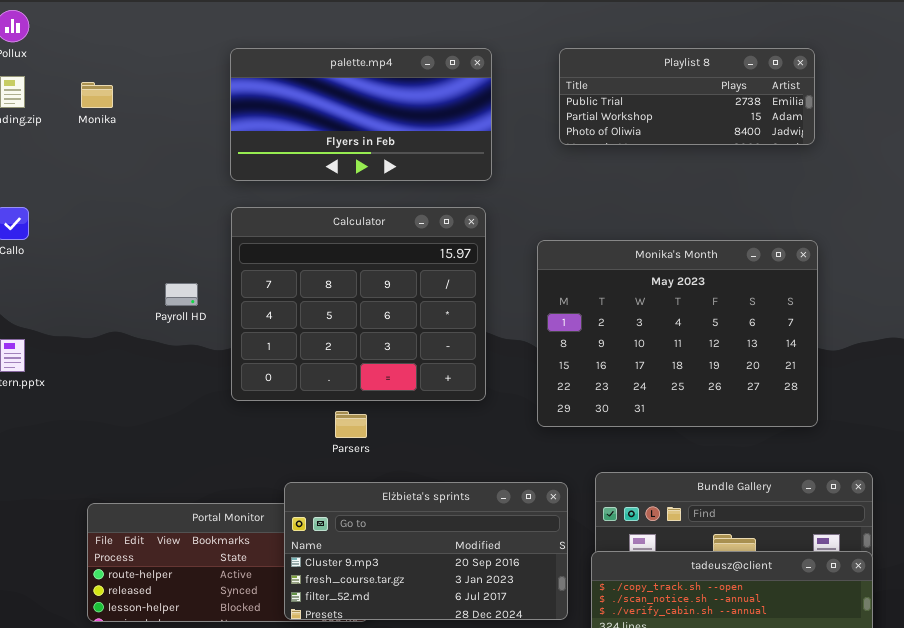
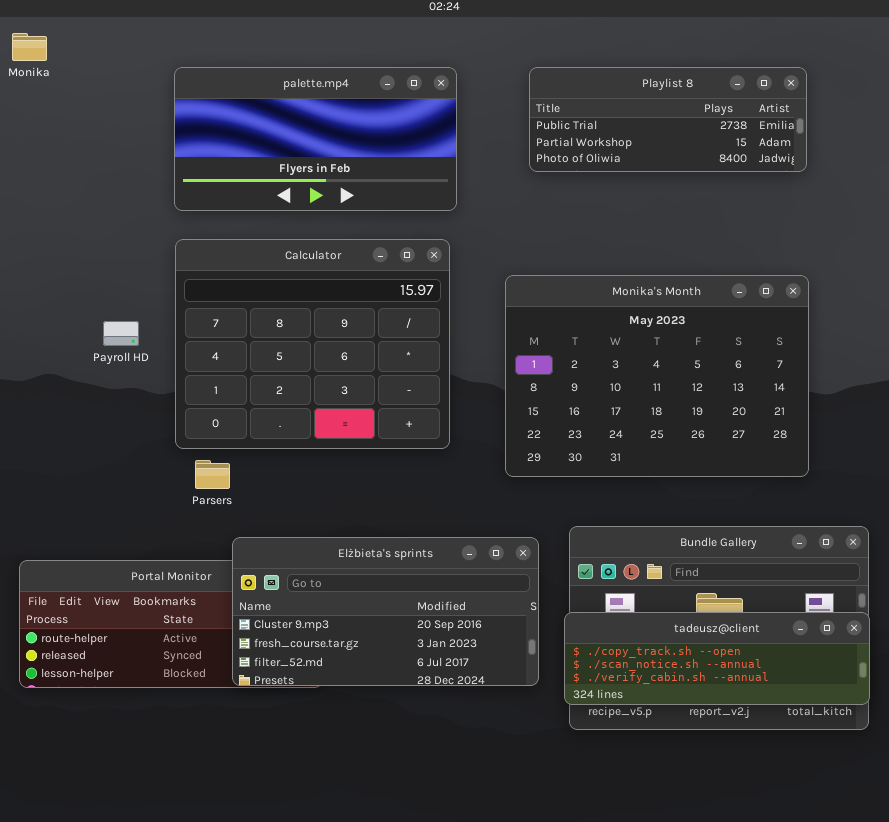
Monika: [81,82,113,108] -> [12,33,47,61], moved
Parsers: [335,411,367,438] -> [195,460,230,489], moved

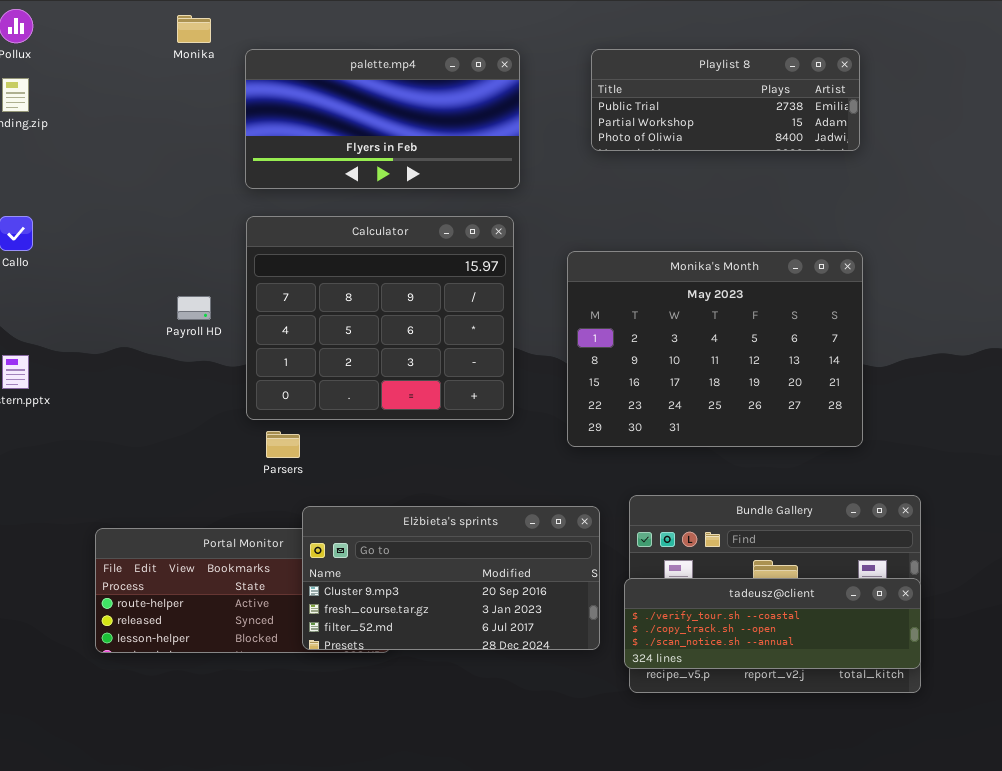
Monika: [12,33,47,61] -> [177,15,211,43], moved
tadeusz@client: [564,612,870,705] -> [624,578,921,669], scrolled up 1 row

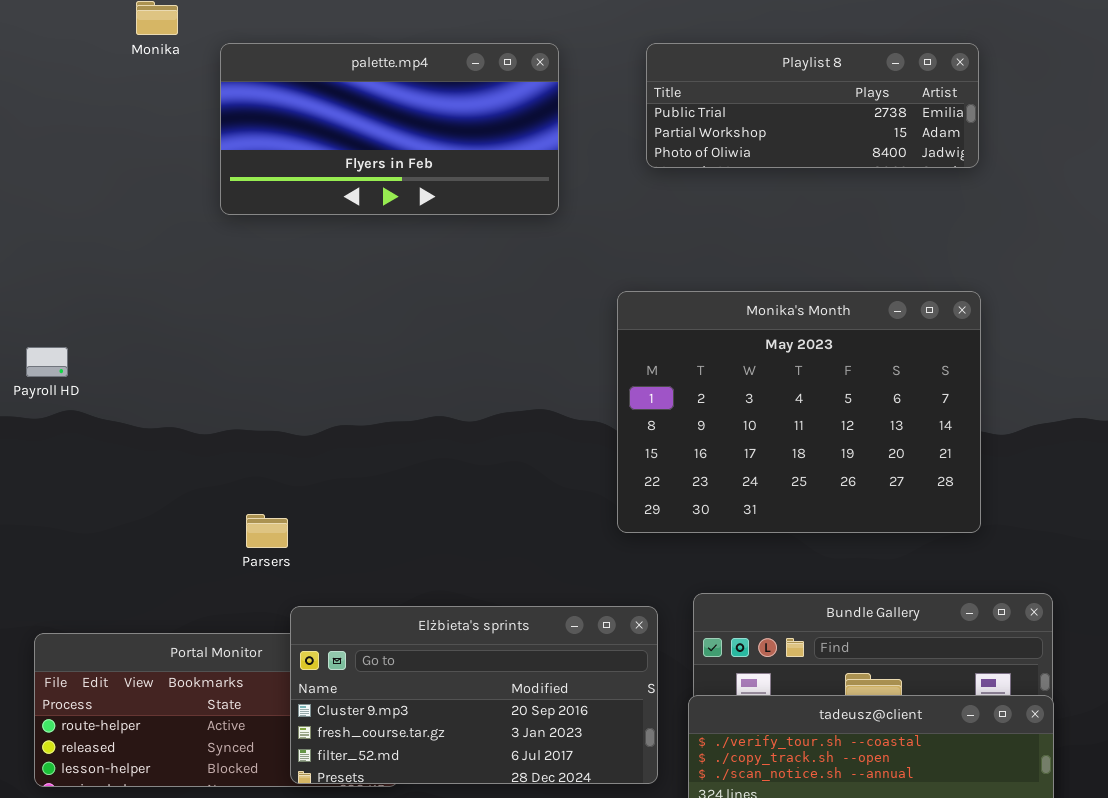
Calculator: [246,216,514,420] -> none, closed
Payroll HD: [177,296,211,320] -> [26,347,68,377], moved

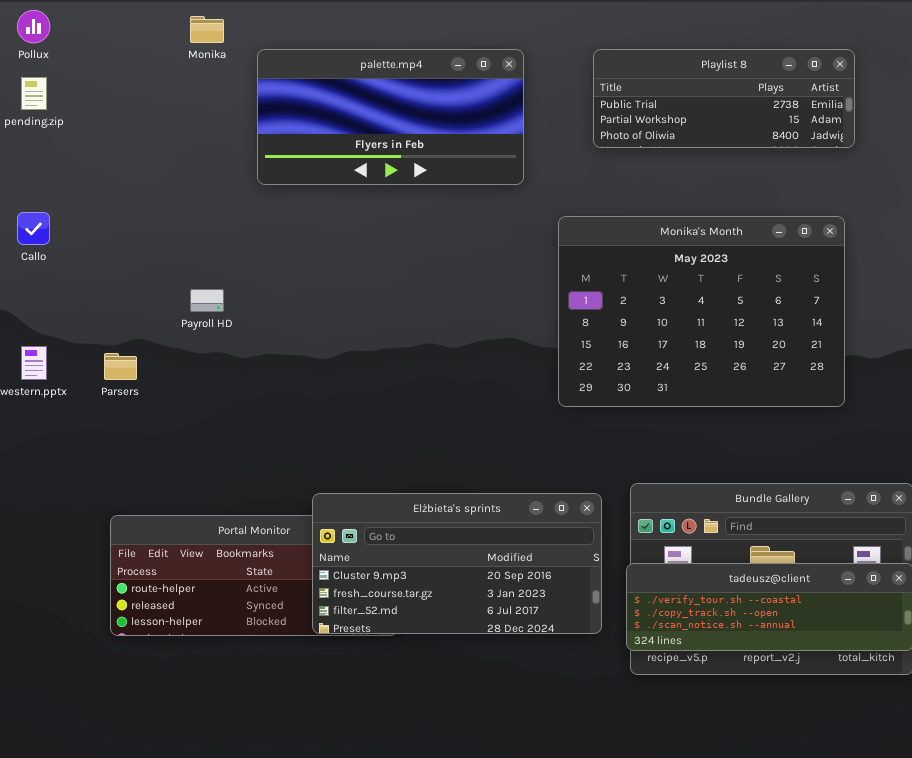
Monika's Month: [617,291,981,533] -> [558,216,845,407], moved
Payroll HD: [26,347,68,377] -> [190,289,224,312], moved
Parsers: [246,514,288,548] -> [104,353,137,380], moved

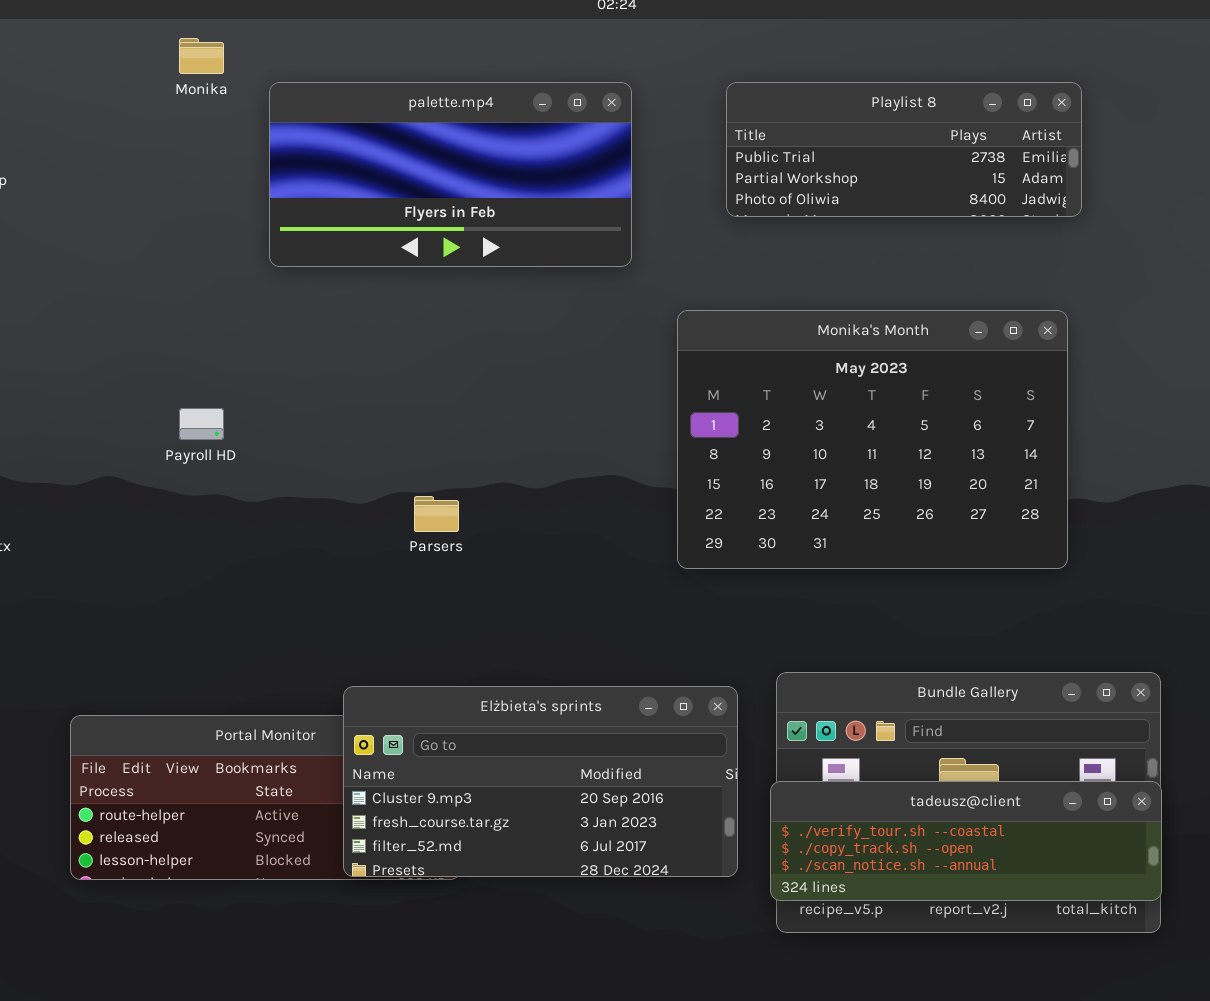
Parsers: [104,353,137,380] -> [414,496,459,532], moved

